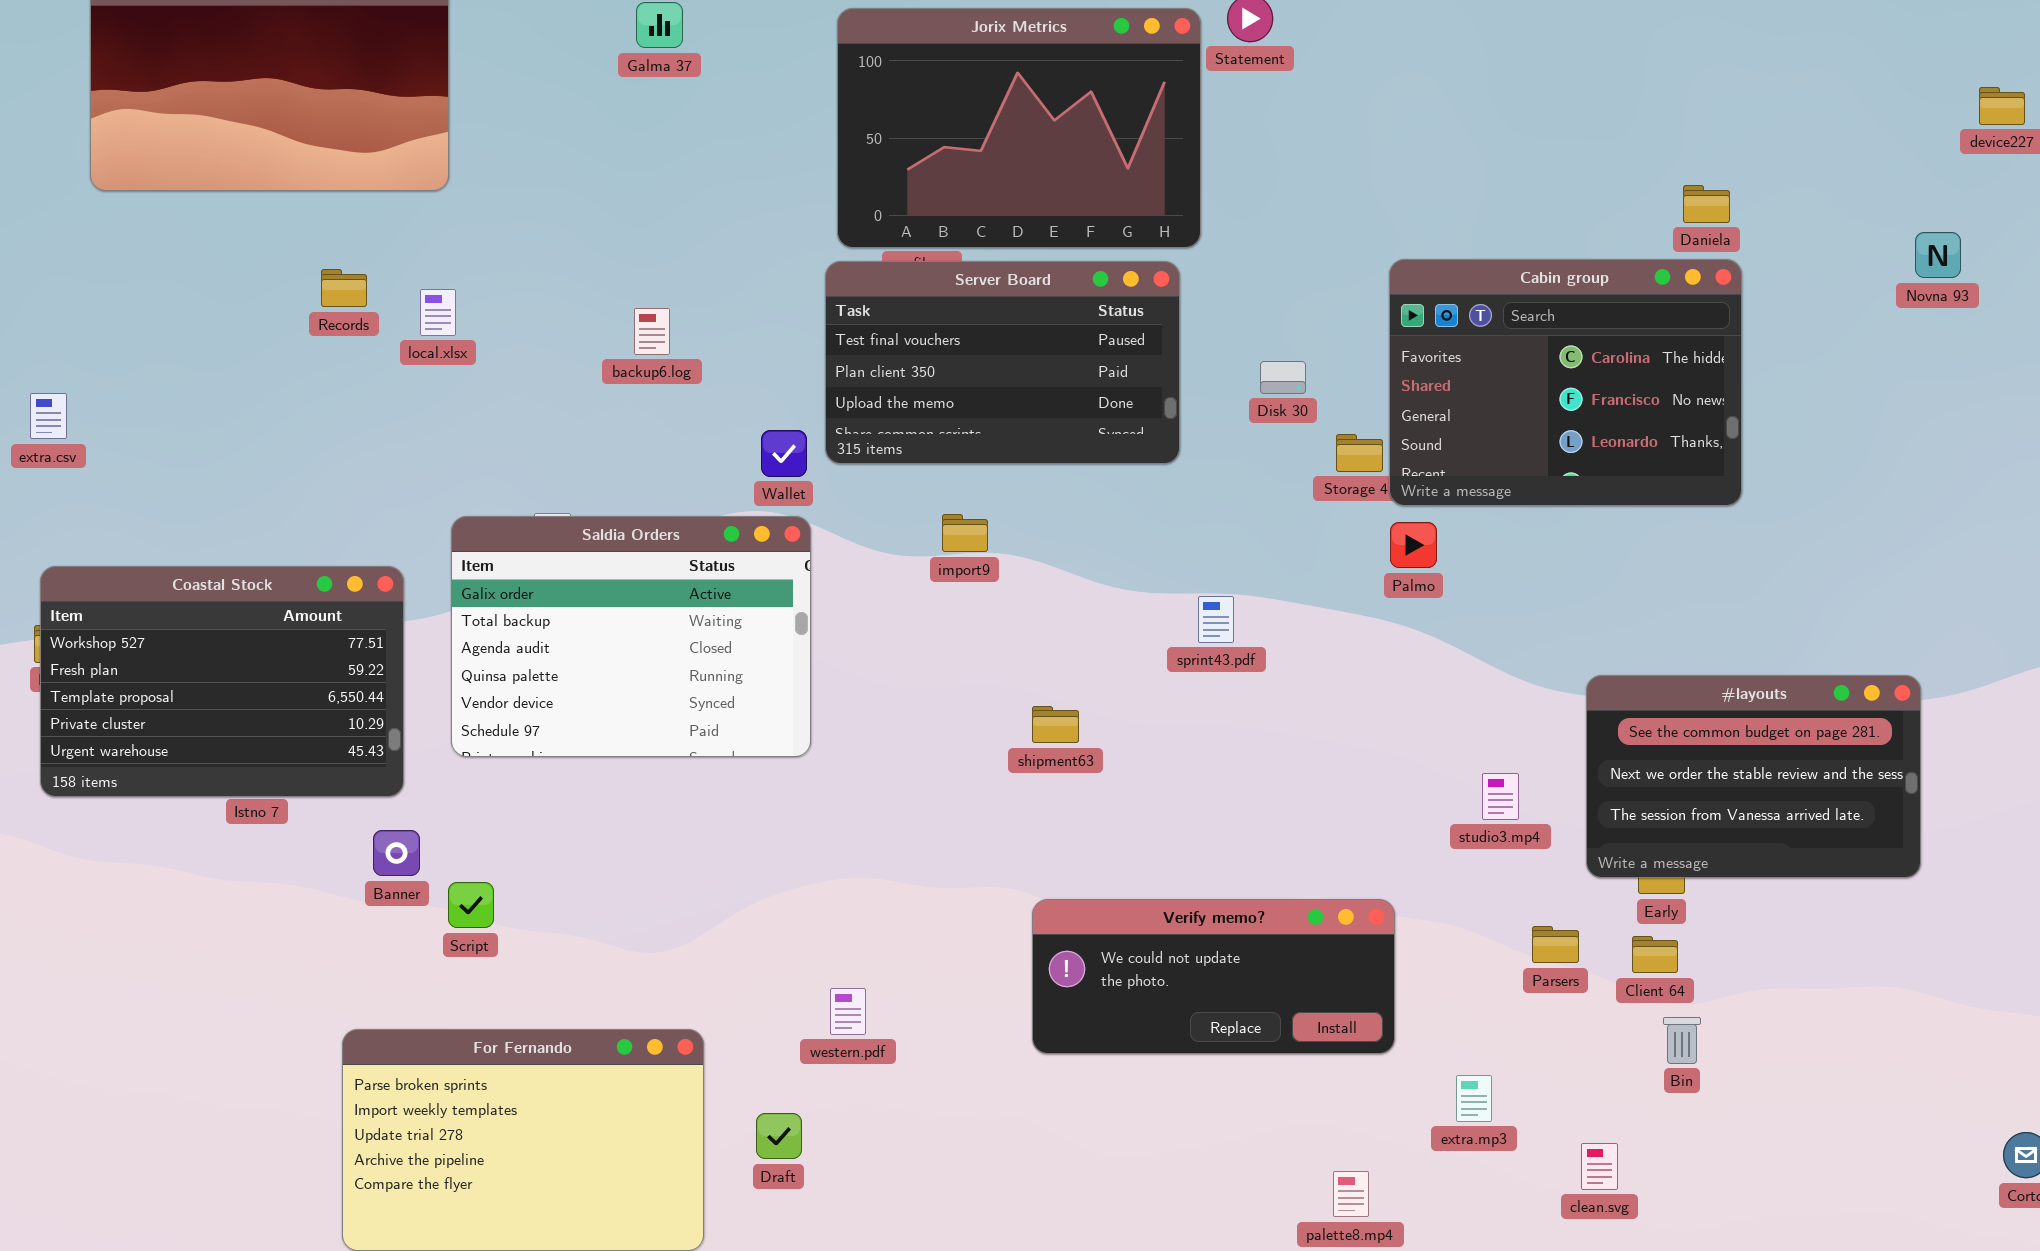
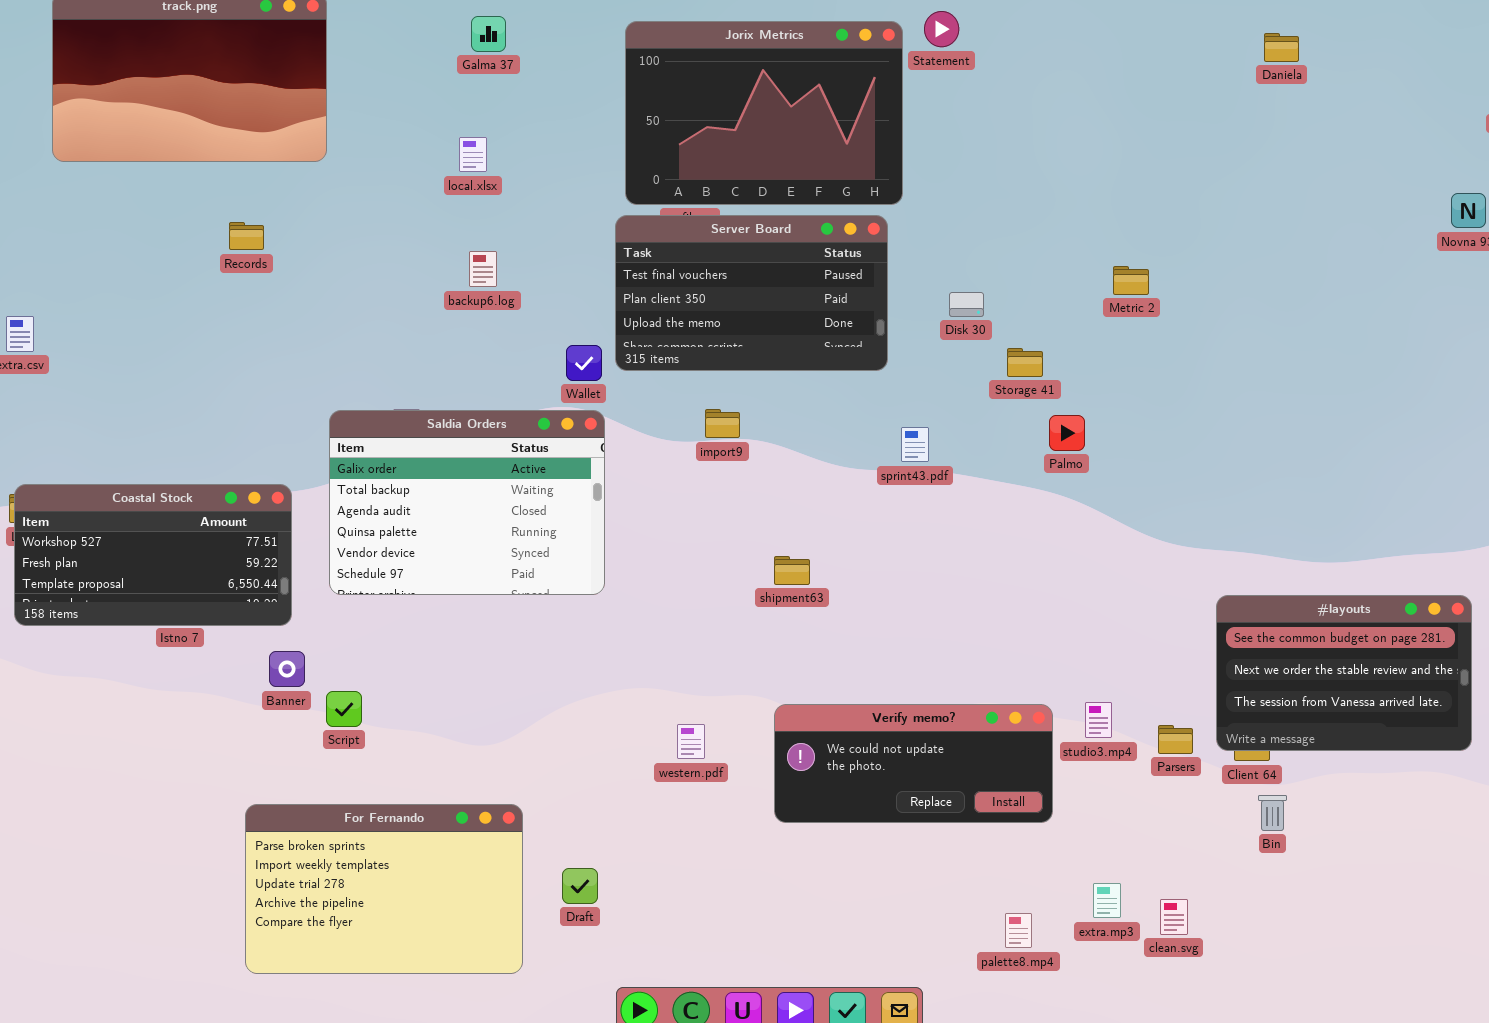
Daniela: [1683,185,1730,223] -> [1264,33,1299,62], moved
Cabin group: [1389,259,1742,506] -> none, closed
local.xlsx: [420,289,456,336] -> [459,137,487,172], moved
Coastal Stock: [40,566,404,797] -> [14,484,292,626], resized
sprint43.pdf: [1198,596,1234,643] -> [901,427,929,462], moved
#layouts: [1586,675,1921,878] -> [1216,595,1472,751], moved
studio3.mp4: [1482,773,1519,820] -> [1085,702,1112,738], moved
western.pdf: [830,988,866,1035] -> [677,724,705,759], moved
extra.mp3: [1456,1075,1492,1122] -> [1093,883,1121,918], moved
clean.svg: [1581,1143,1618,1190] -> [1160,899,1188,935], moved

